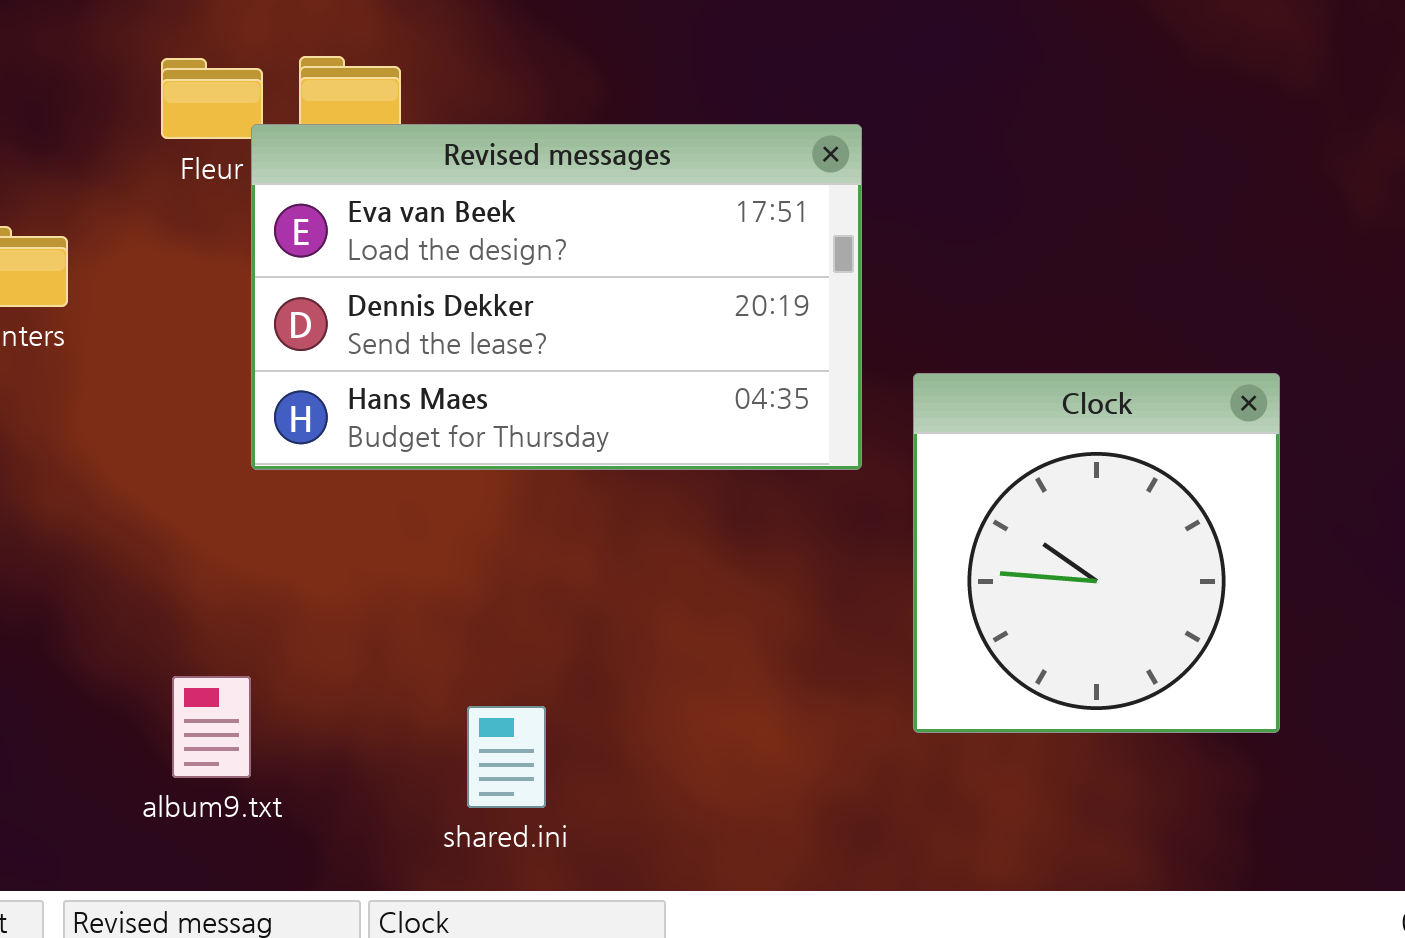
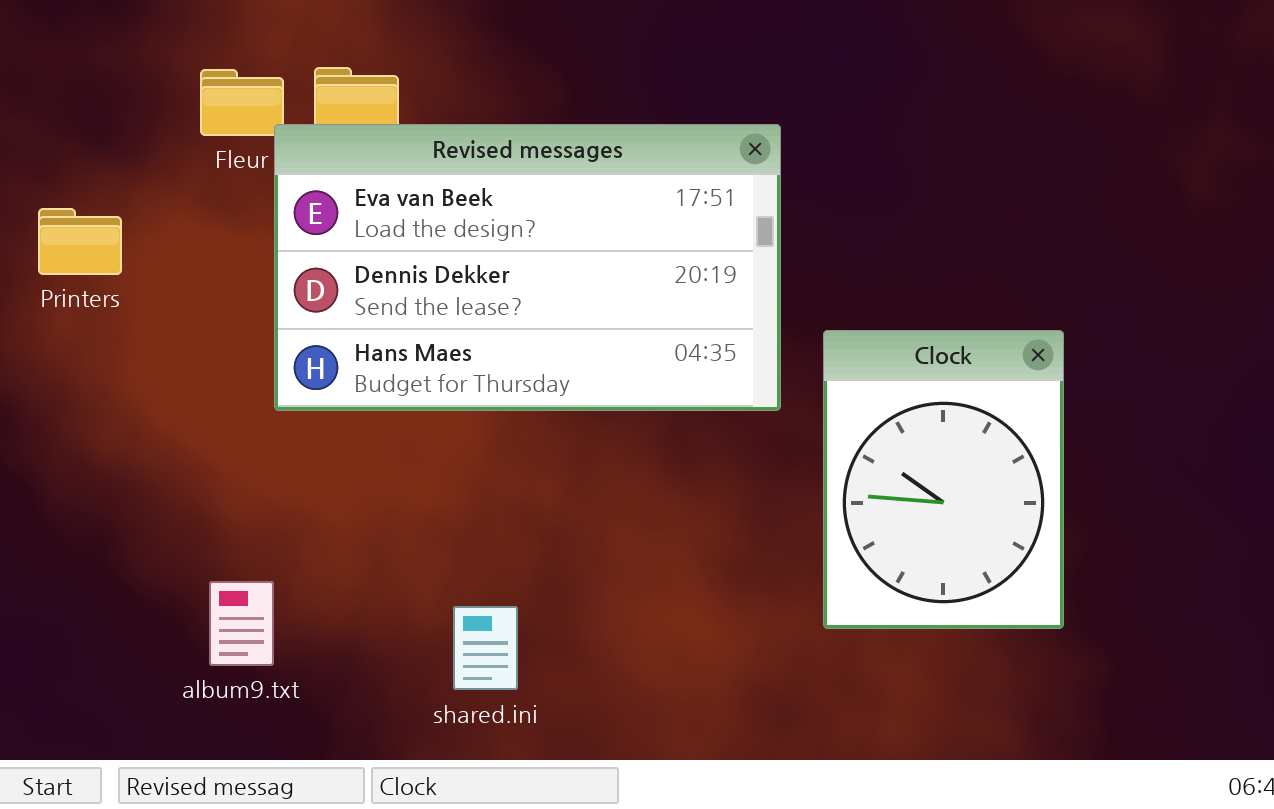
Clock: [913,373,1280,733] -> [823,330,1064,629], resized

